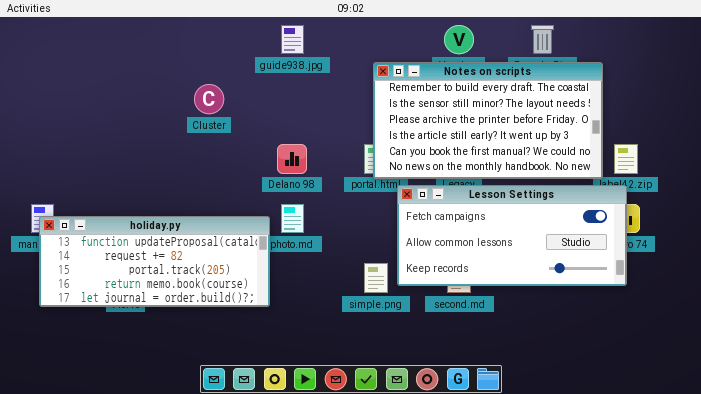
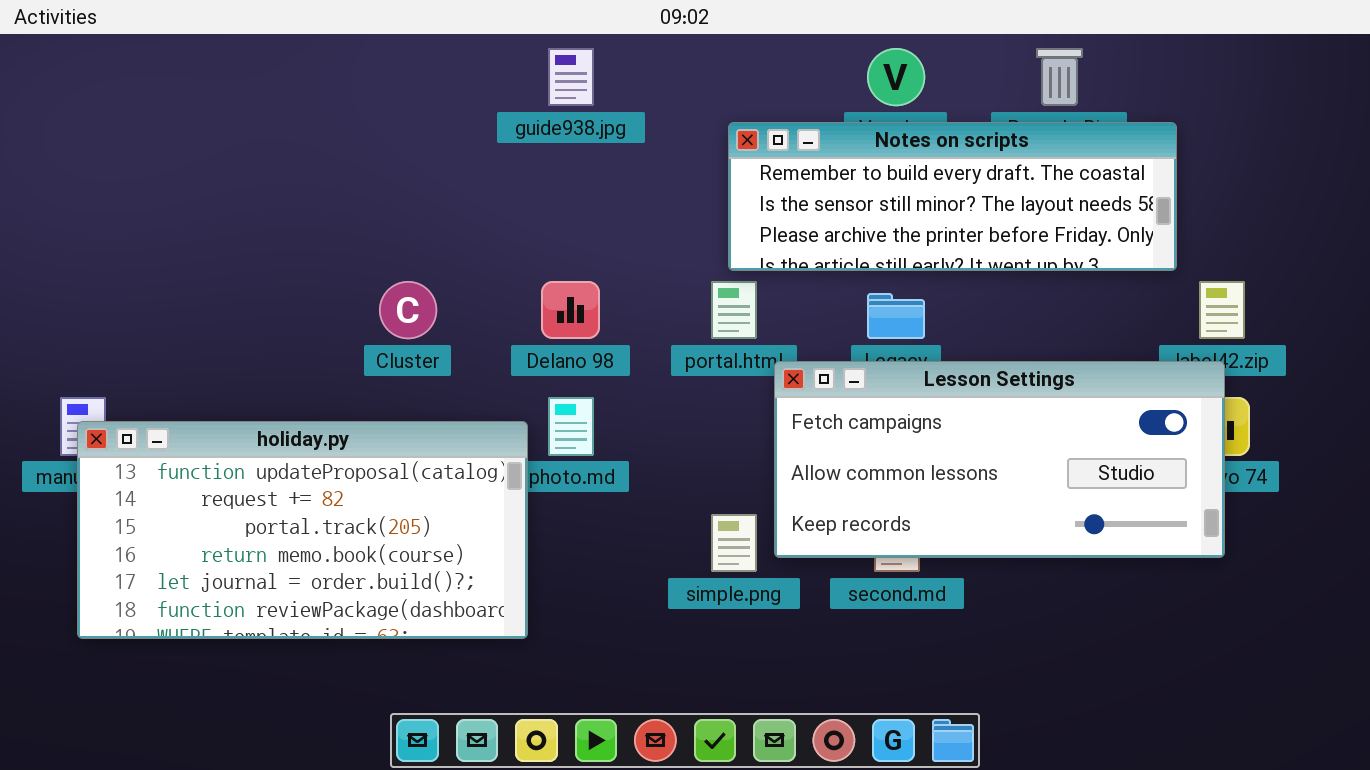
Notes on scripts: [373,62,603,179] -> [728,122,1177,271], resized
Cluster: [194,84,224,114] -> [379,281,437,339], moved
holiday.py: [39,216,270,307] -> [77,421,528,639], resized

